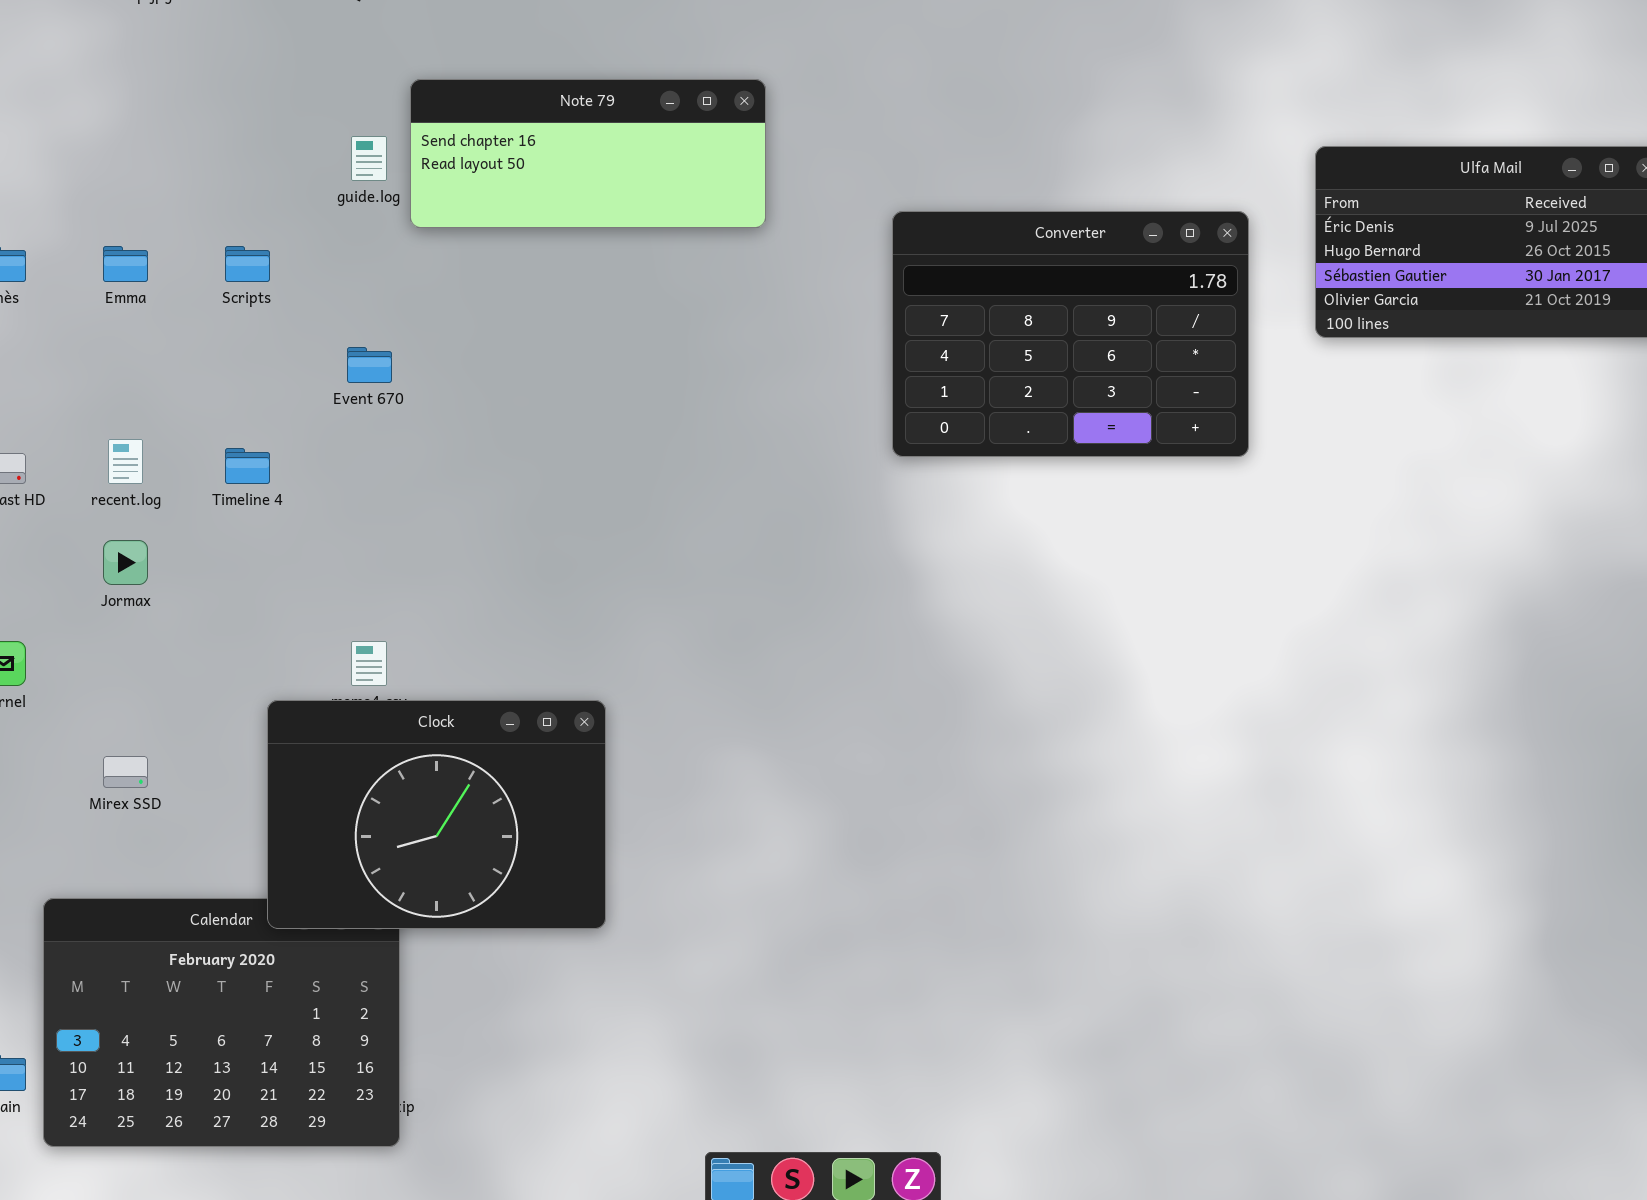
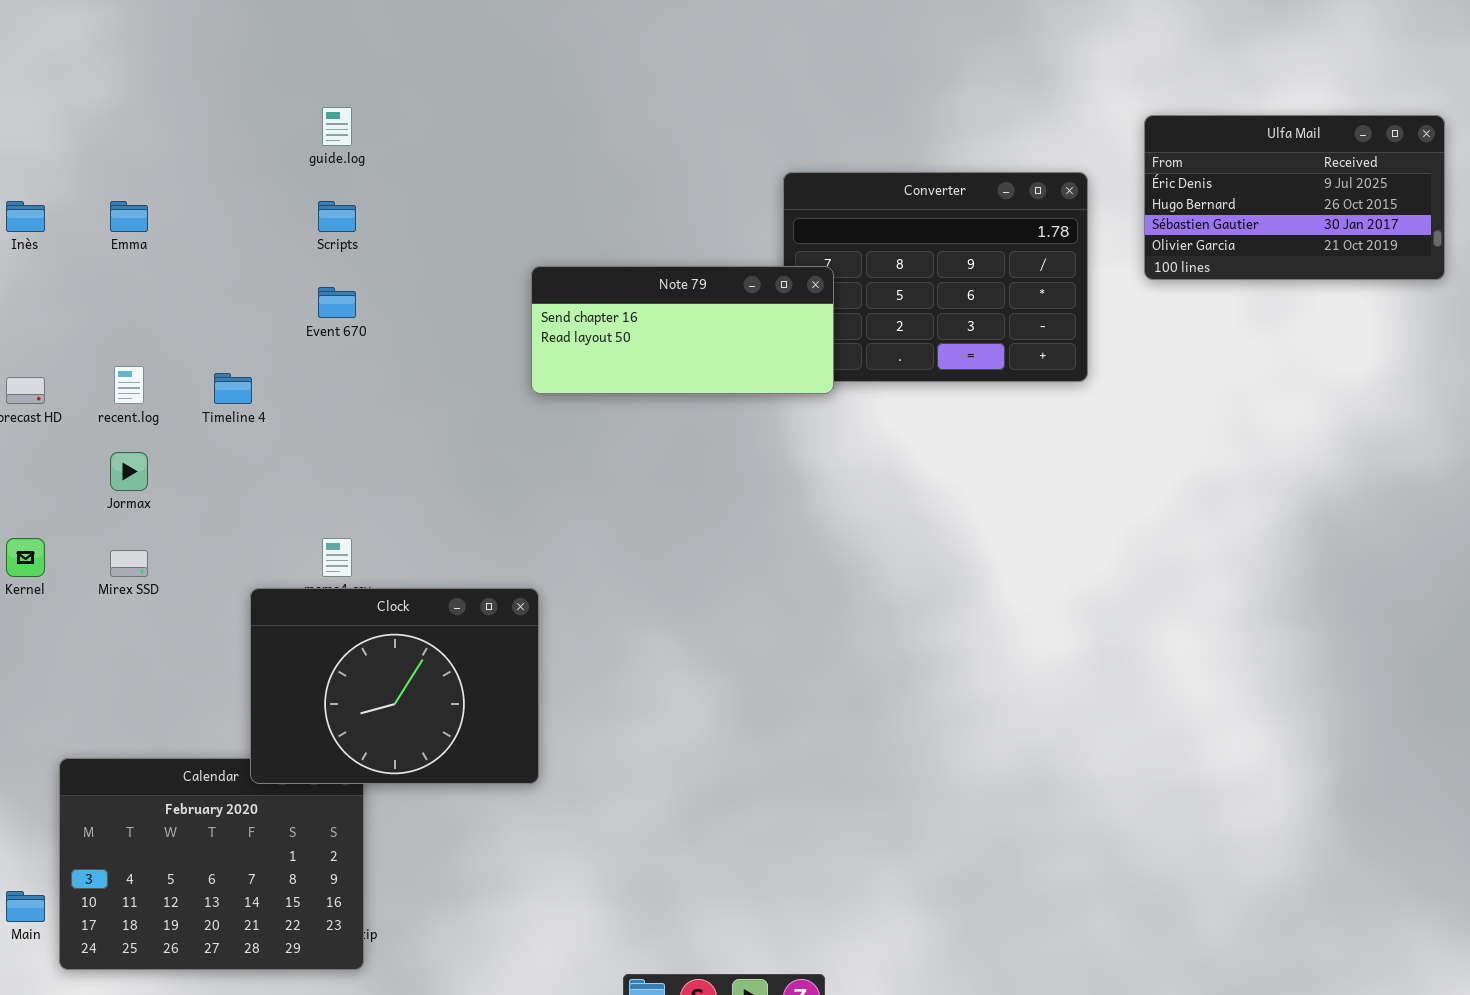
Note 79: [410,79,766,228] -> [531,266,834,394], moved
Scripts: [225,246,270,282] -> [318,201,356,232], moved
Mirex SSD: [103,756,148,788] -> [110,550,148,577], moved

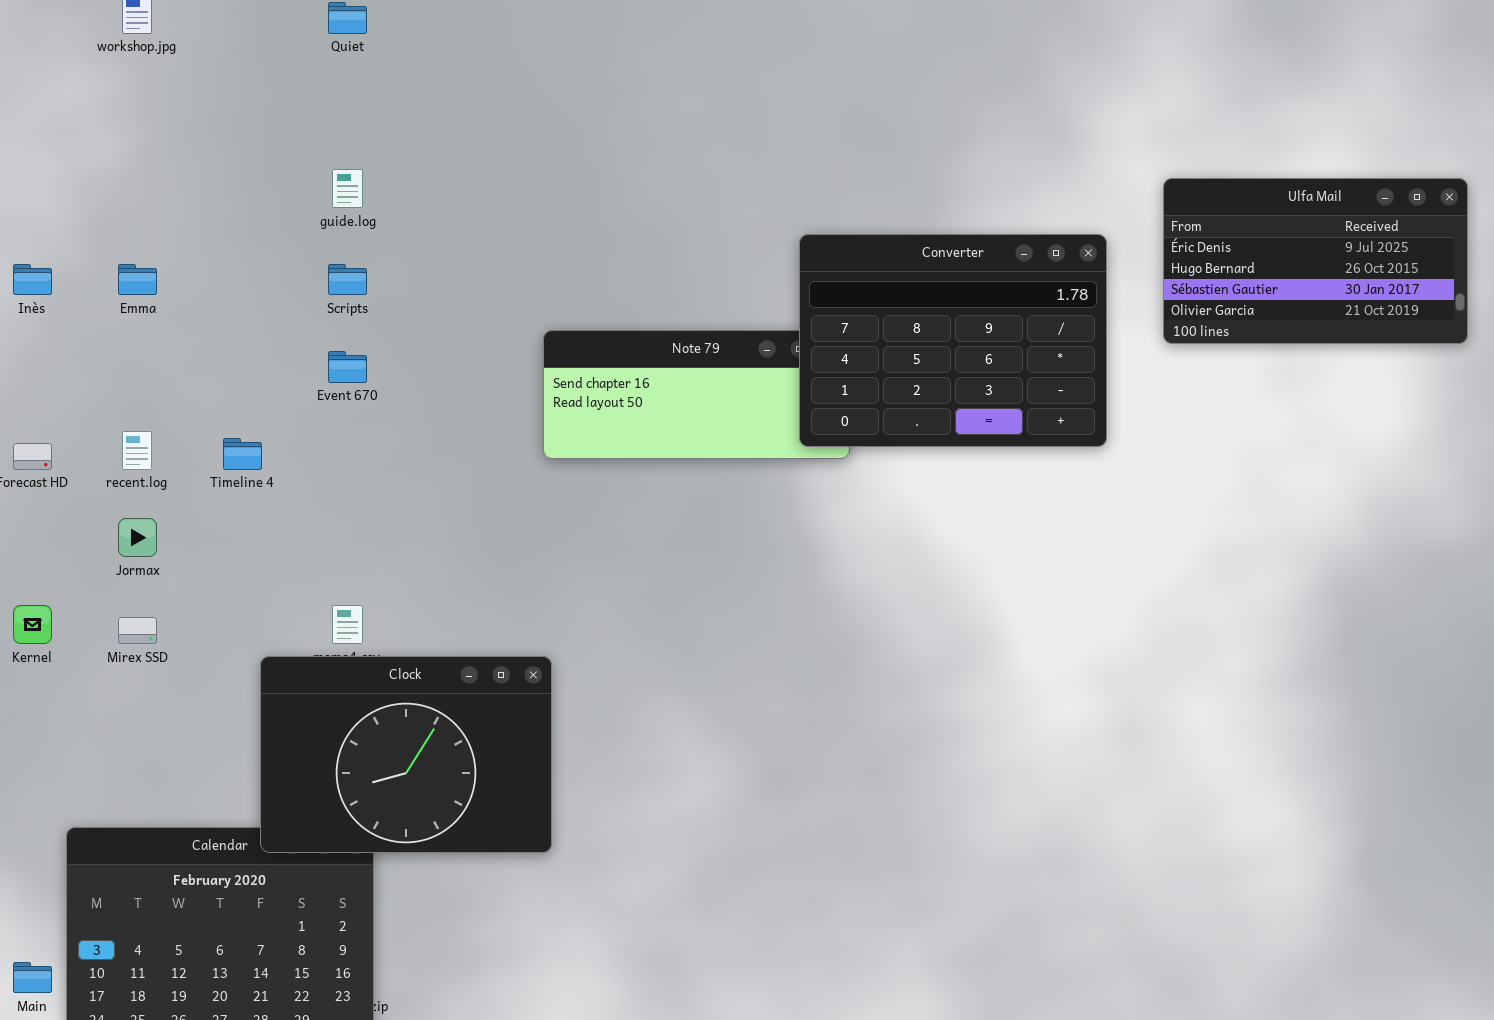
Converter: [783,172,1088,382] -> [799,234,1107,447], raised

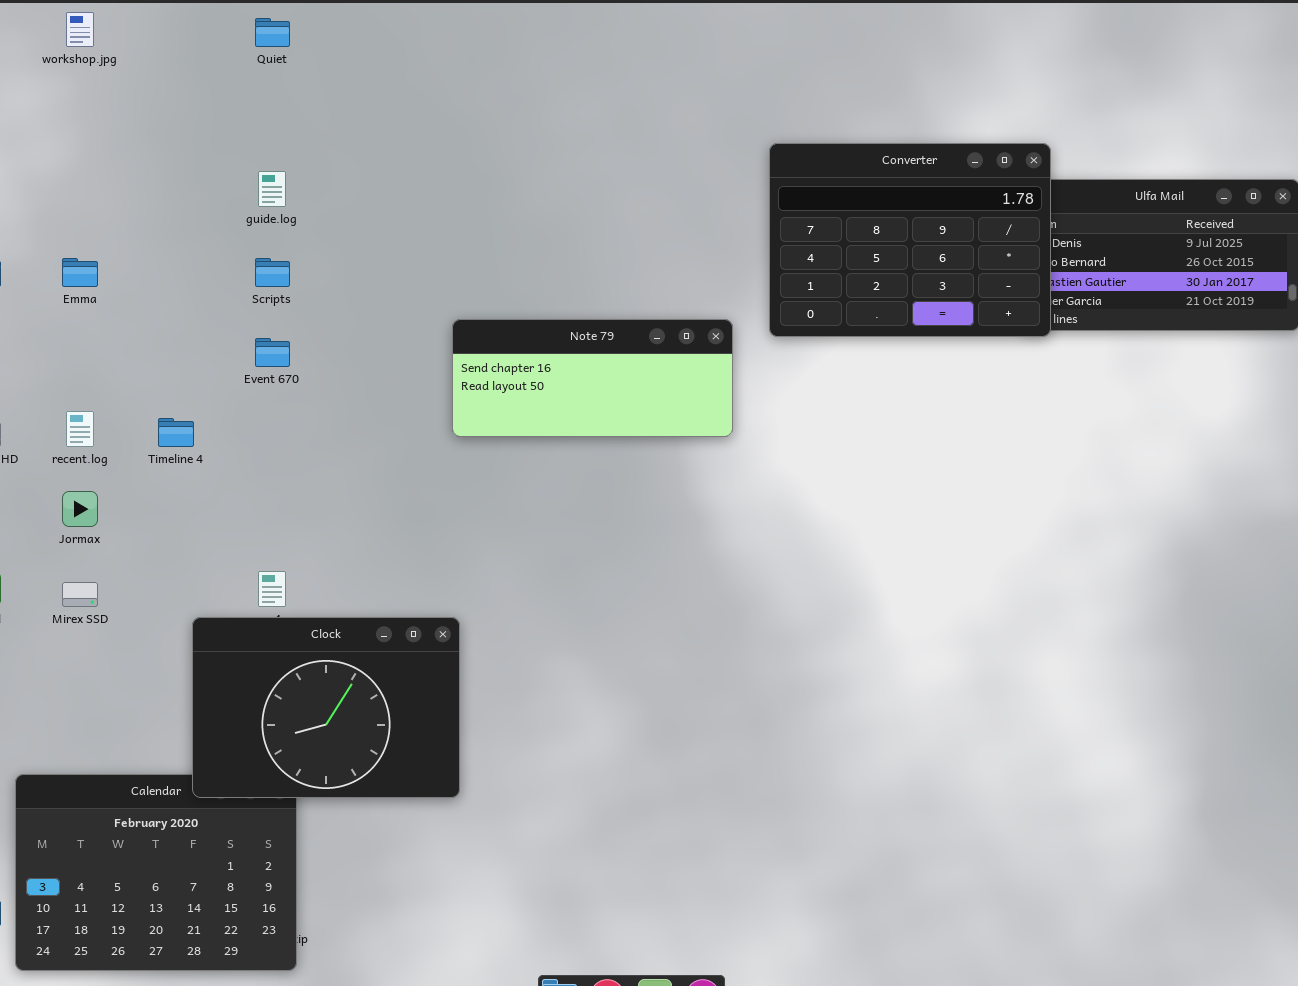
Converter: [799,234,1107,447] -> [769,143,1051,337], moved

